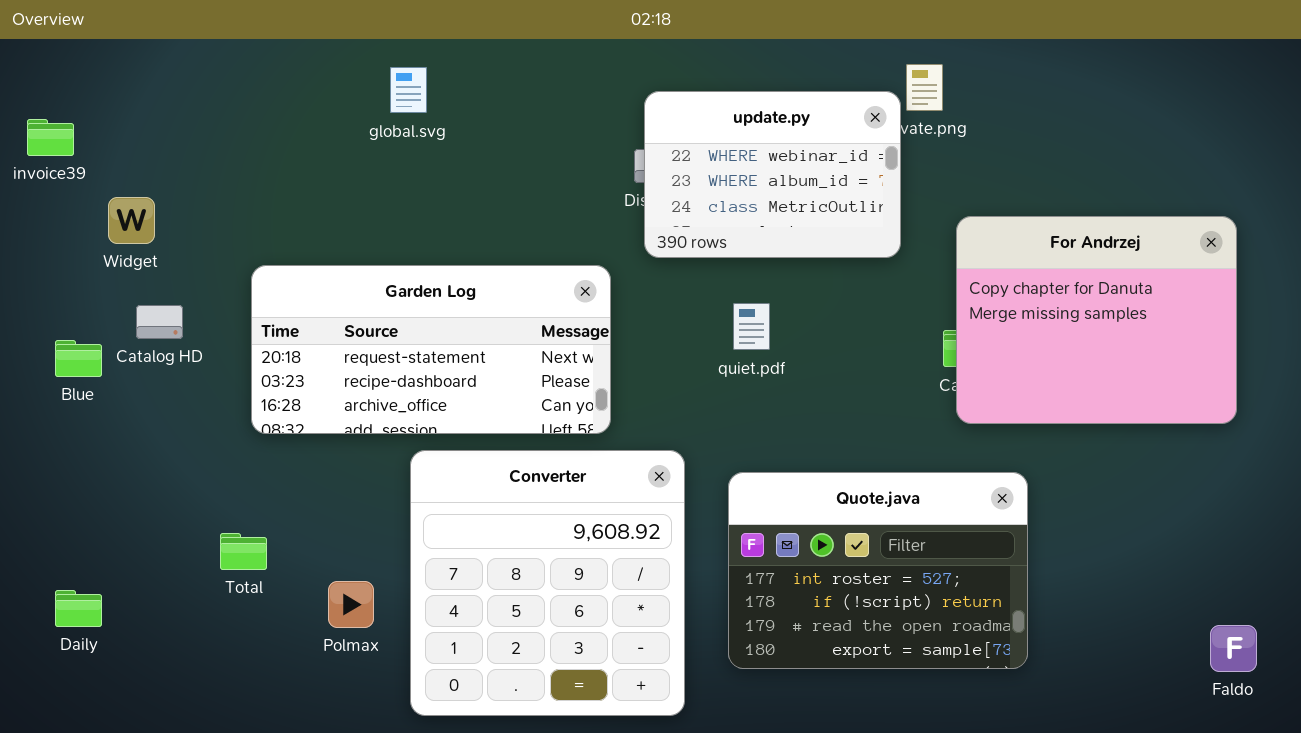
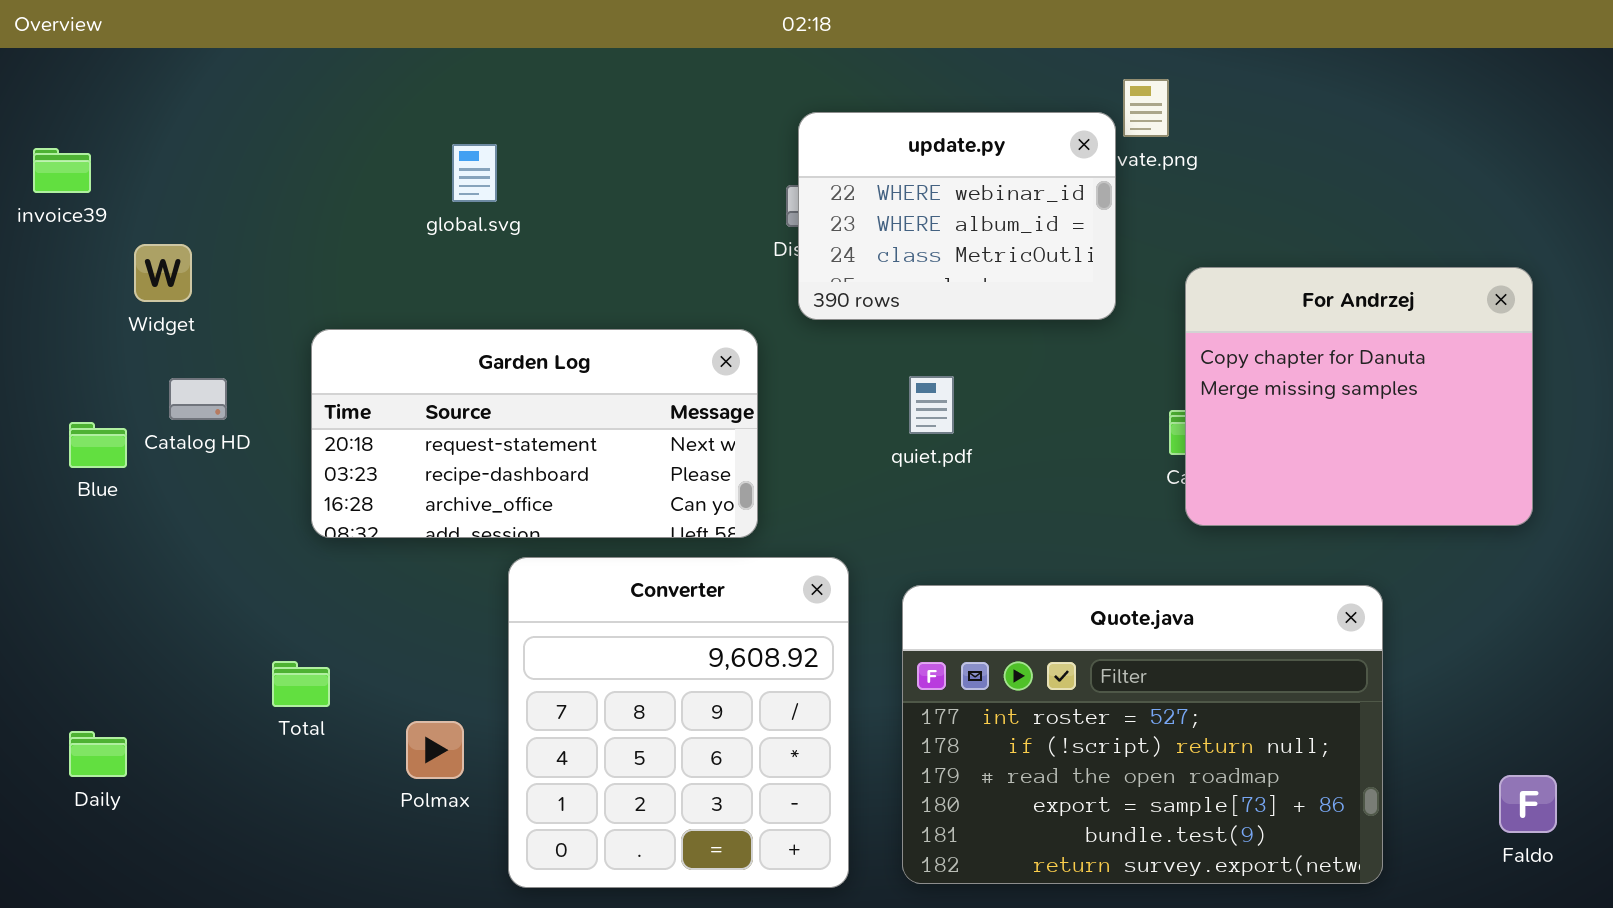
global.svg: [390,67,427,113] -> [452,144,497,202], moved
Quote.java: [728,472,1028,669] -> [902,585,1383,884], resized

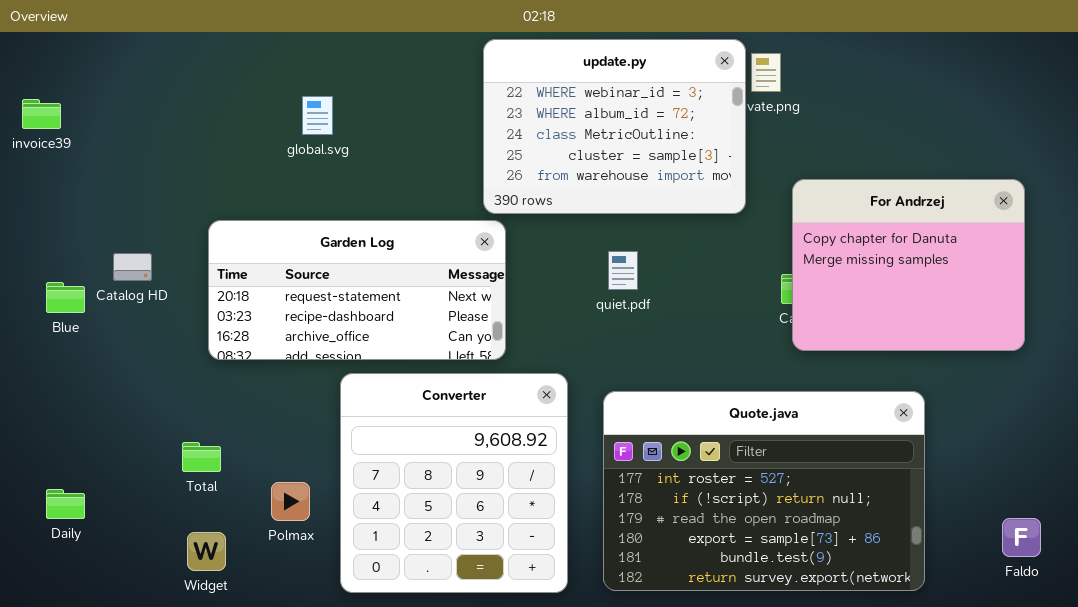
update.py: [798,112,1116,320] -> [483,39,746,214], resized
Widget: [134,244,192,302] -> [187,532,226,571], moved

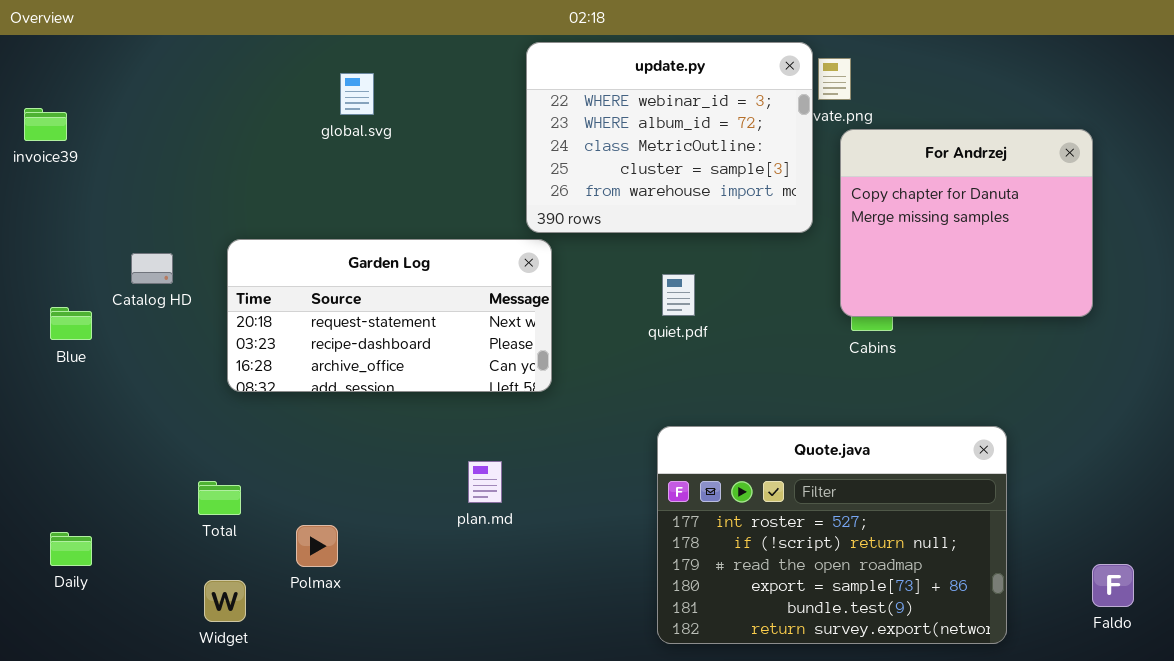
global.svg: [302,96,333,135] -> [340,73,374,115], moved
For Andrzej: [792,179,1025,351] -> [840,129,1093,317], moved
Catalog HD: [113,253,152,281] -> [131,253,173,284], moved
Converter: [340,373,568,593] -> none, closed

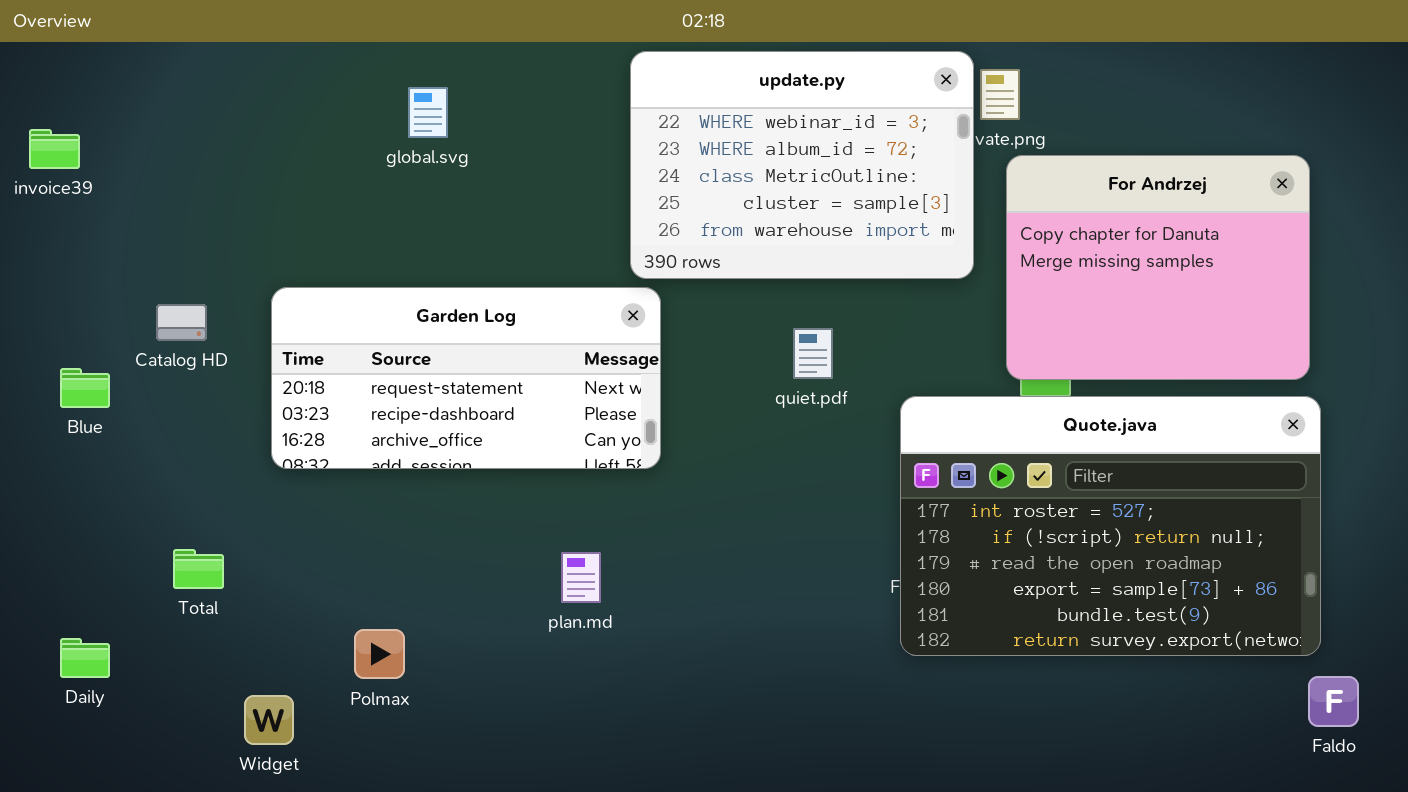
Quote.java: [657,426,1007,644] -> [900,396,1321,656], moved
Total: [198,481,241,515] -> [173,549,224,589], moved

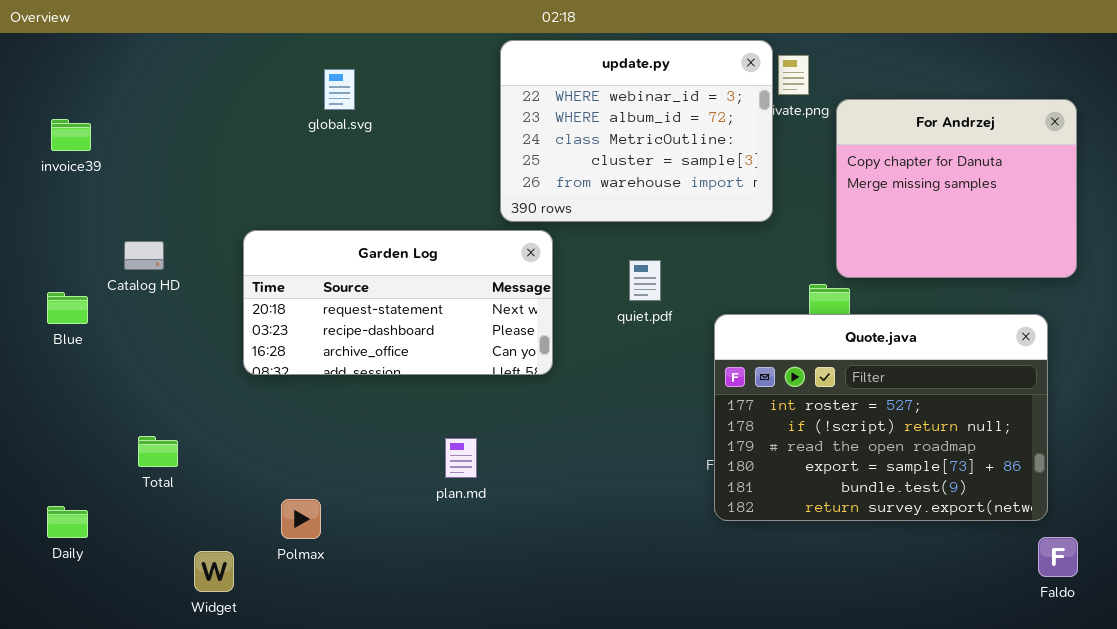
invoice39: [29,129,80,169] -> [51,119,91,151], moved
For Andrzej: [1006,155,1310,380] -> [836,99,1077,278], moved
Garden Log: [271,287,661,469] -> [243,230,553,375], moved

